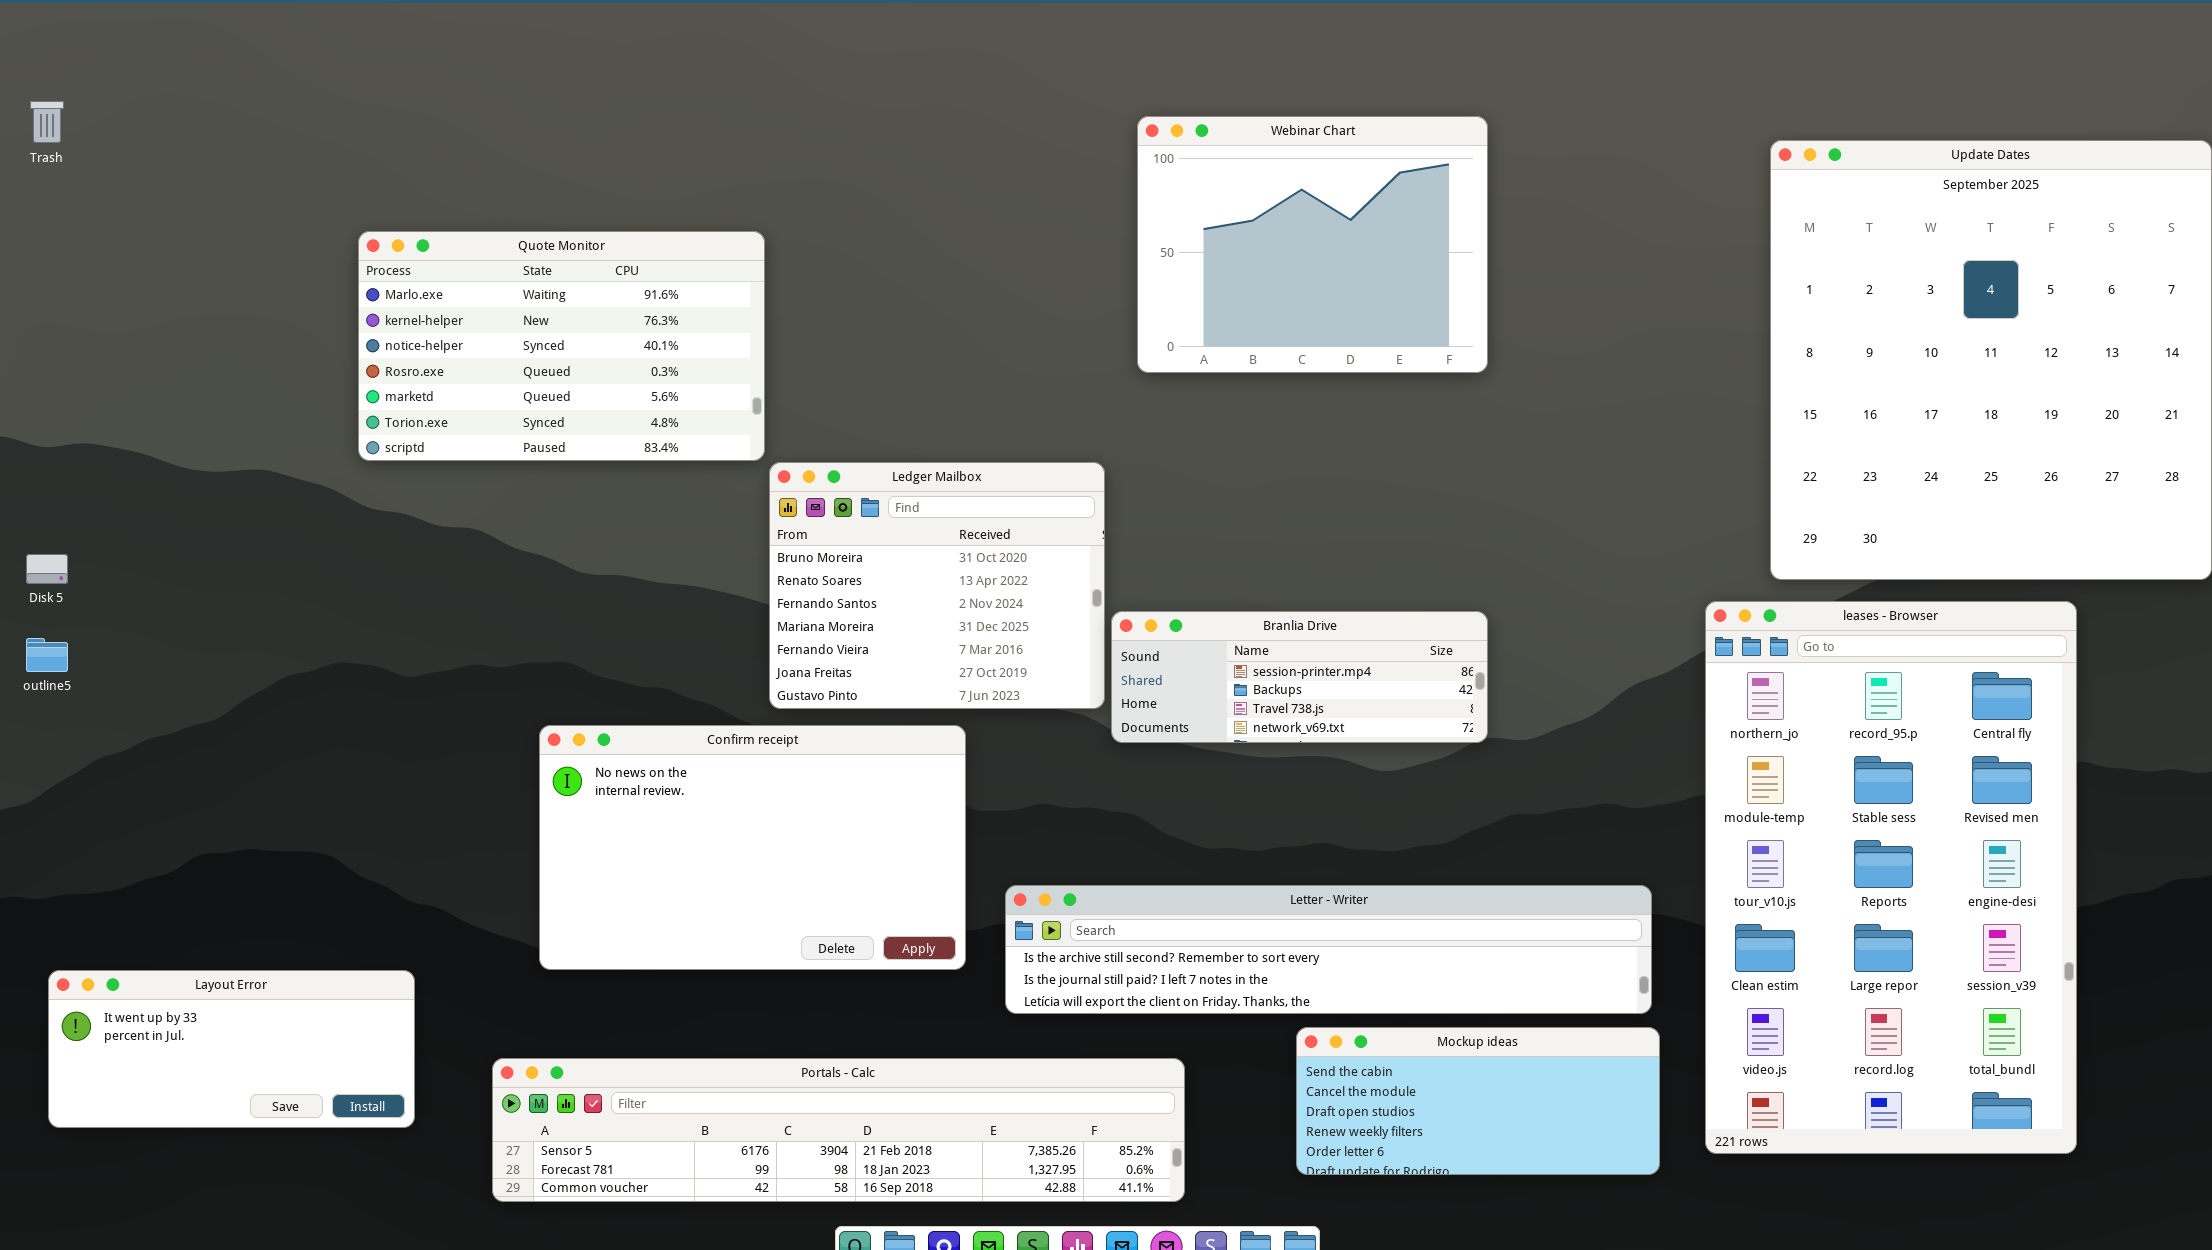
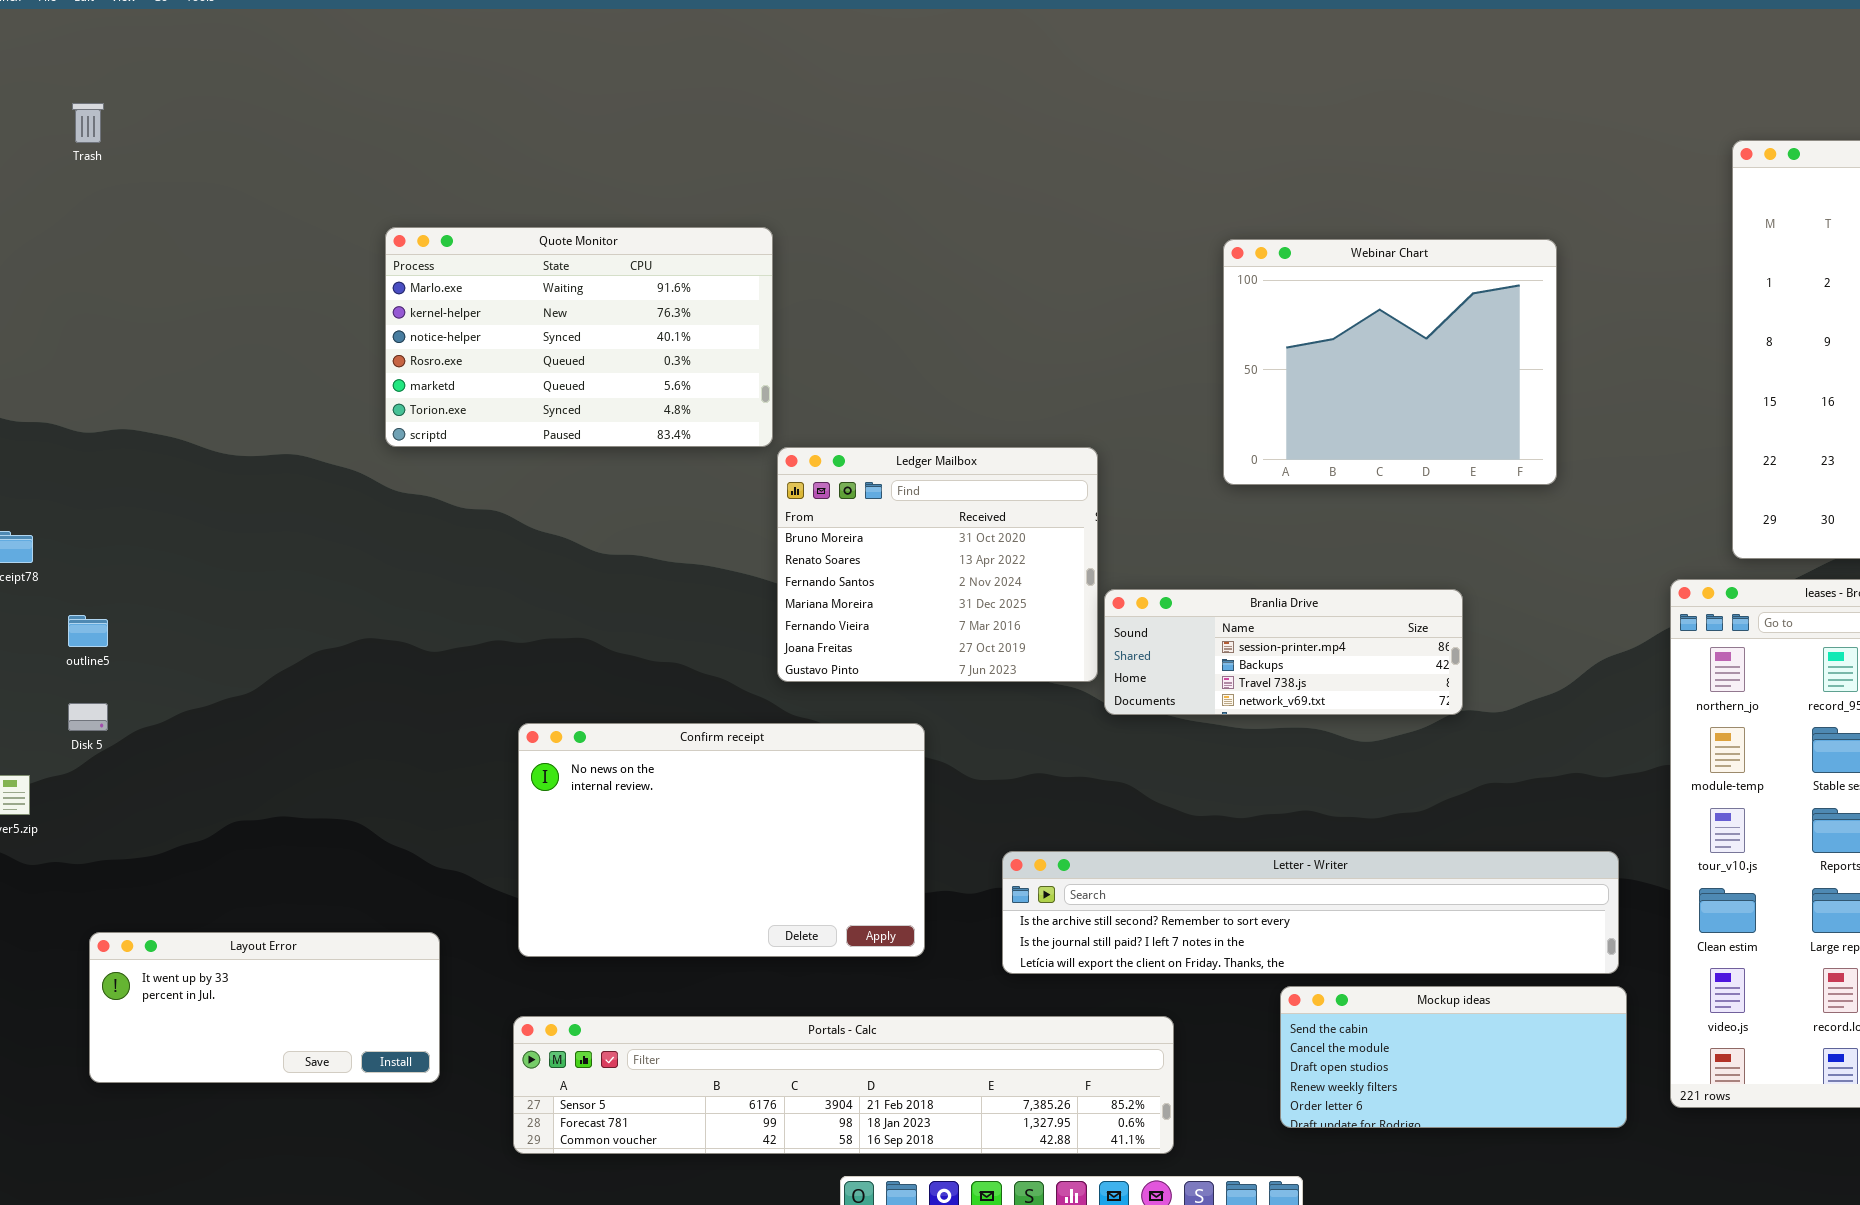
Webinar Chart: [1137,116,1488,373] -> [1223,239,1557,485], moved
Disk 5: [26,554,68,584] -> [68,703,108,731], moved
Confirm receipt: [539,725,966,970] -> [518,723,925,957], moved

